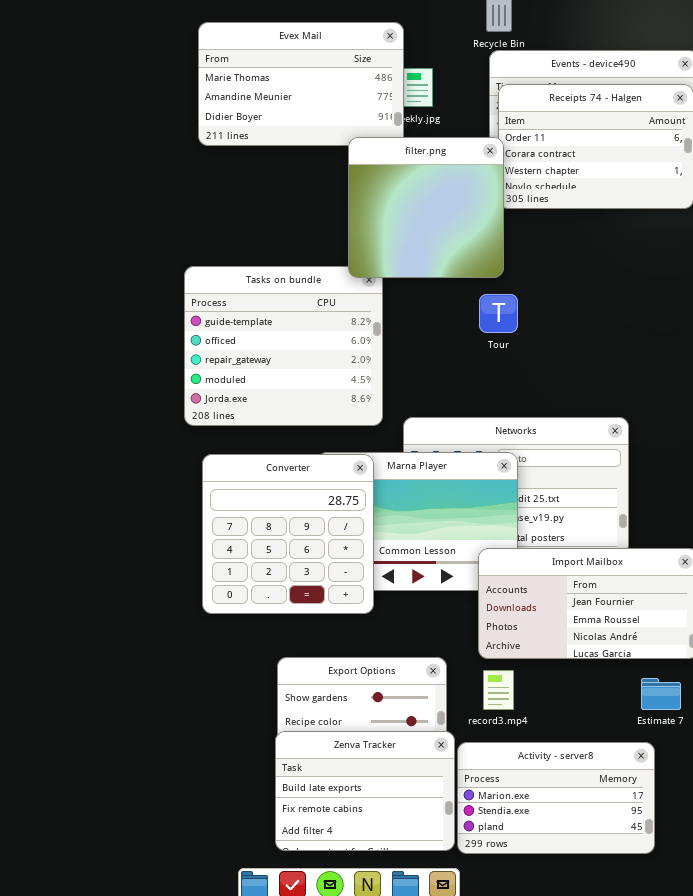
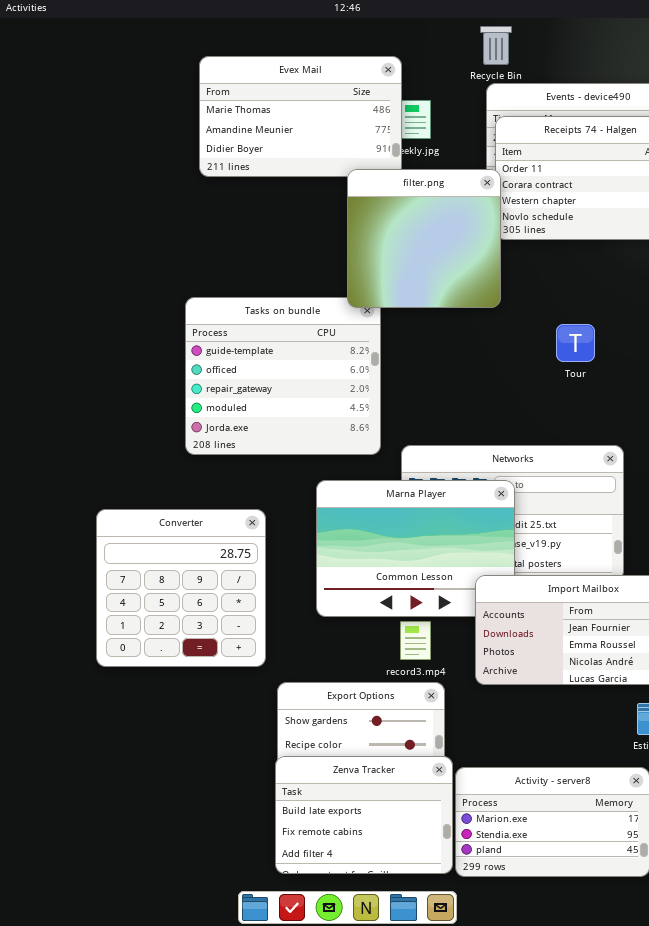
Tour: [479,294,518,333] -> [556,324,595,362], moved
Converter: [202,454,374,614] -> [96,509,266,667], moved
record3.mp4: [483,670,514,710] -> [400,621,431,660], moved

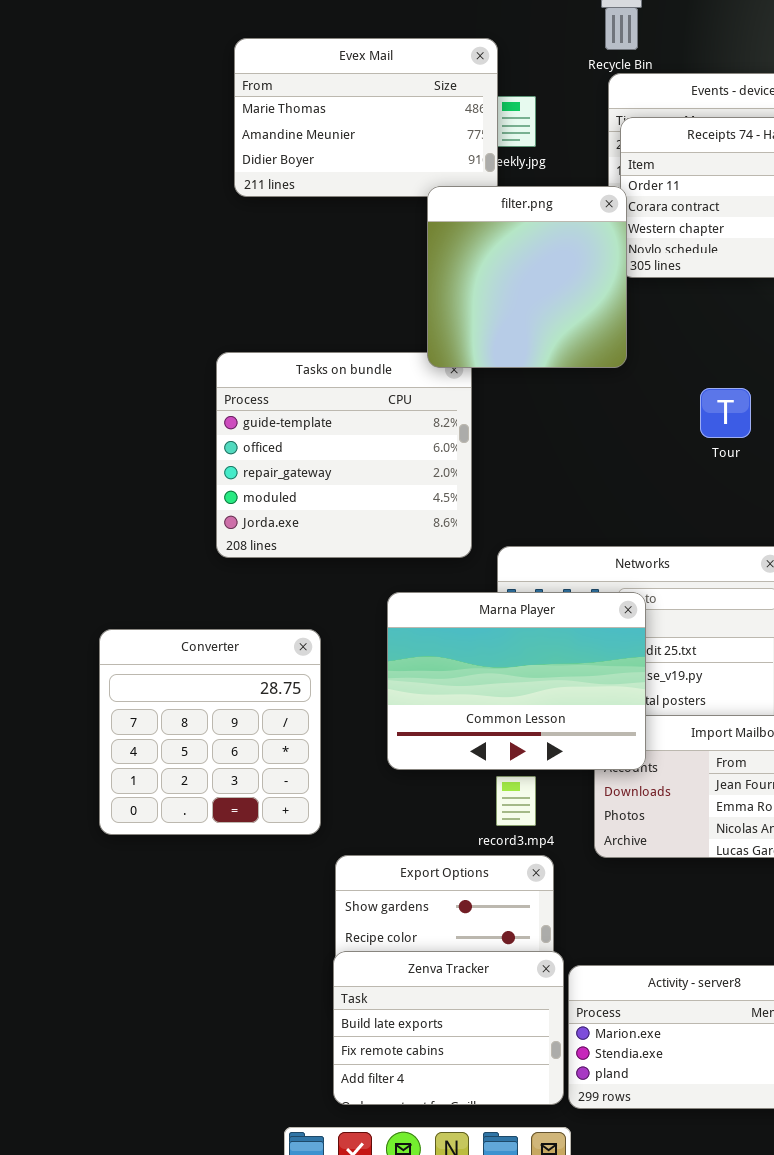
Marna Player: [316,480,515,617] -> [387,592,646,770], raised

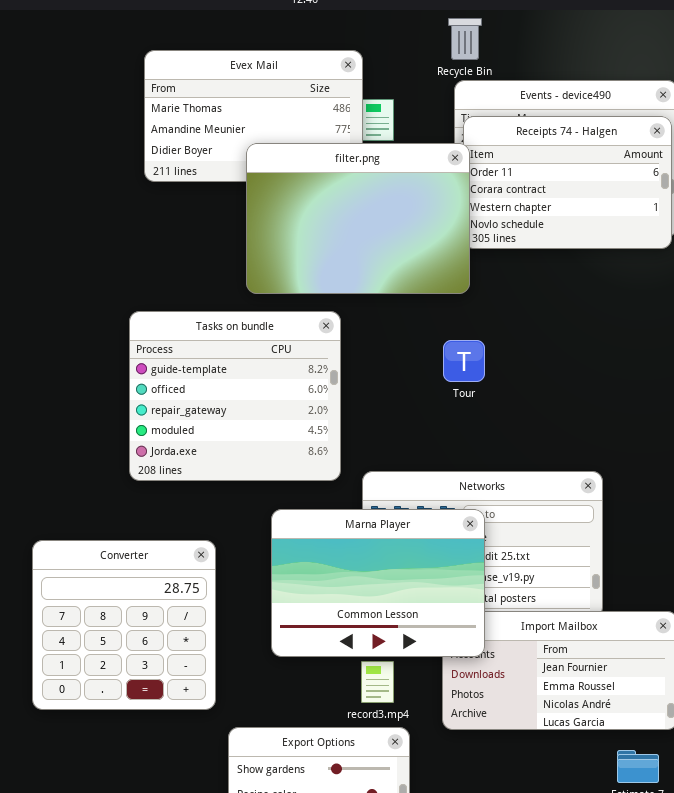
filter.png: [427,186,627,368] -> [246,143,470,294], moved, resized
Tour: [700,388,751,438] -> [443,340,485,382], moved

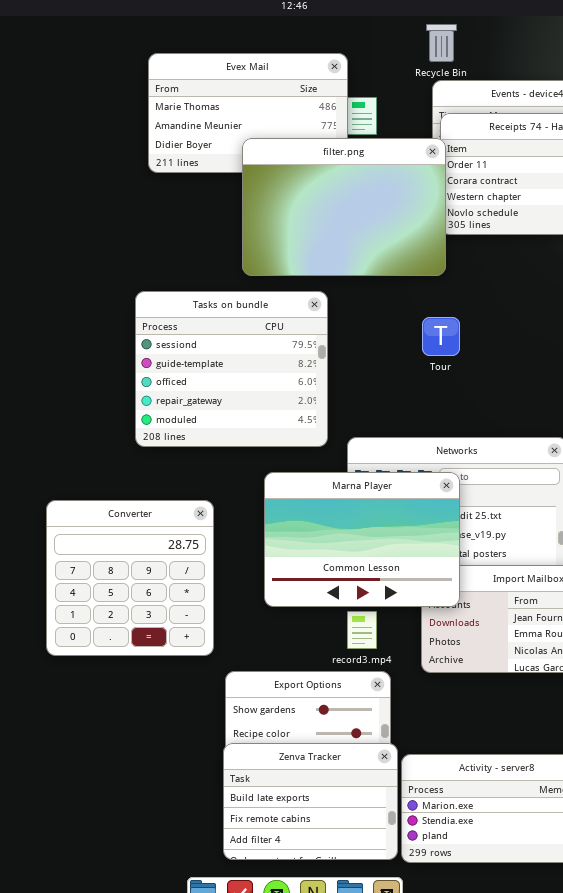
Tasks on bundle: [129,311,341,481] -> [135,291,328,447], scrolled up 1 row

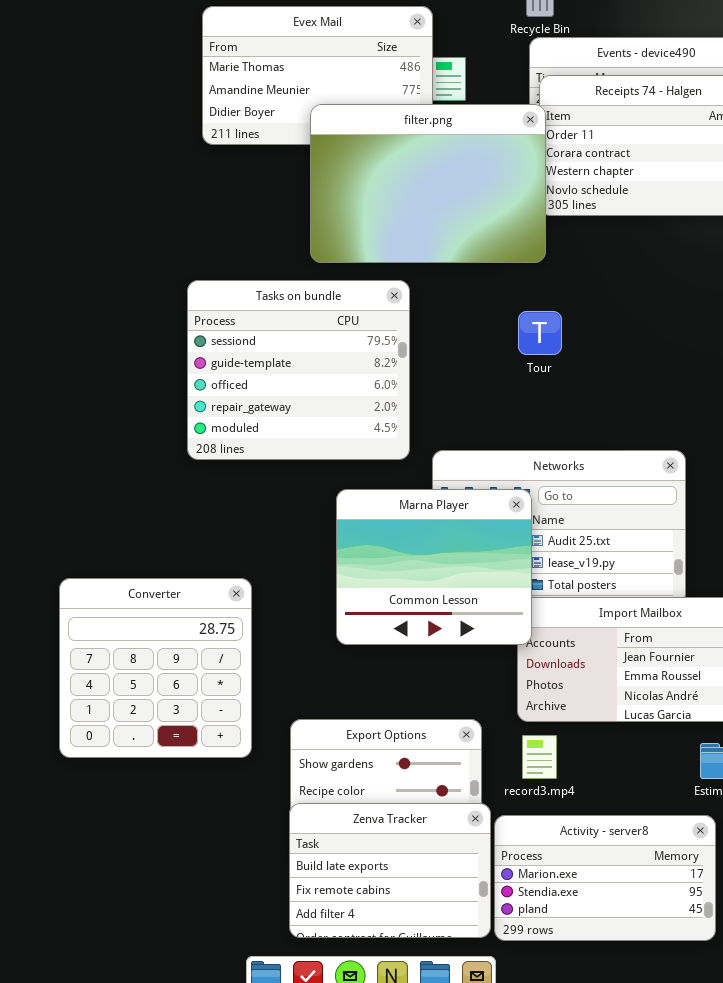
Marna Player: [264,472,460,607] -> [336,489,532,645], resized
Converter: [46,500,214,656] -> [59,578,252,758], moved
record3.mp4: [347,611,377,649] -> [522,735,557,779], moved

